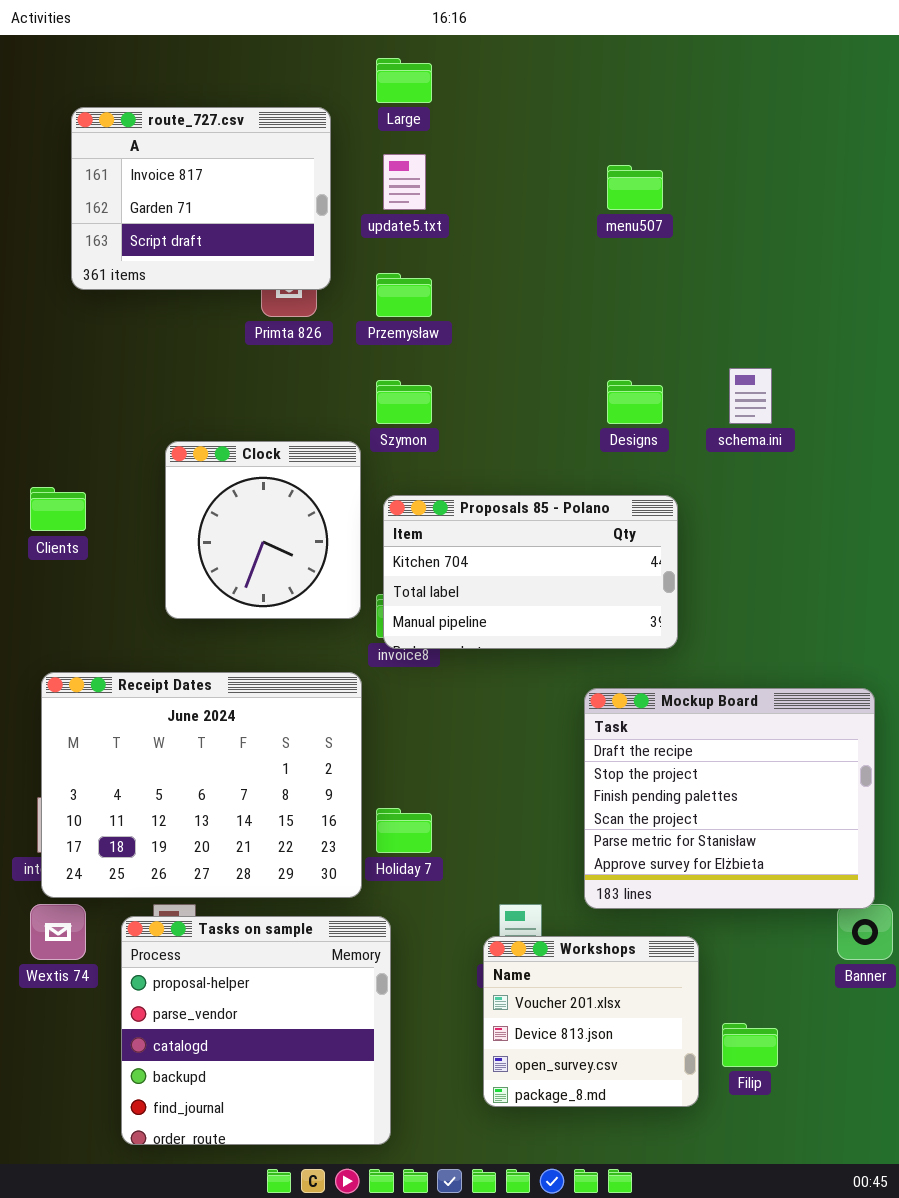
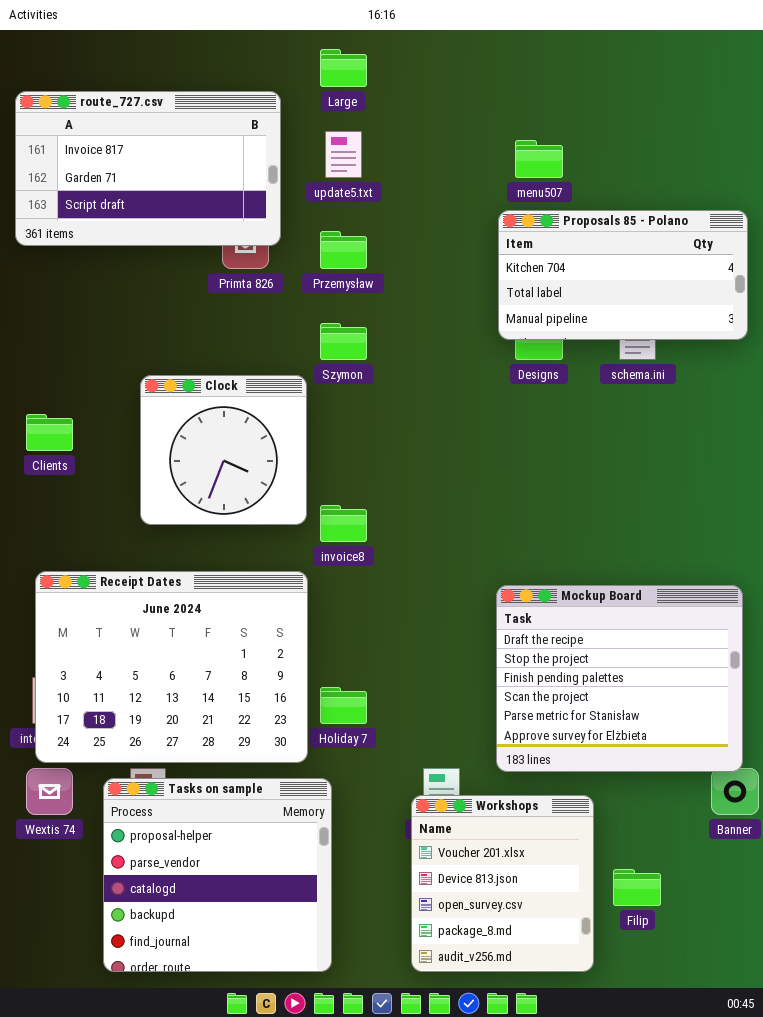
route_727.csv: [71,107,331,290] -> [15,91,281,246], resized
Proposals 85 - Polano: [383,495,678,649] -> [498,210,748,340], moved
Workshops: [483,936,699,1107] -> [411,795,594,972], resized

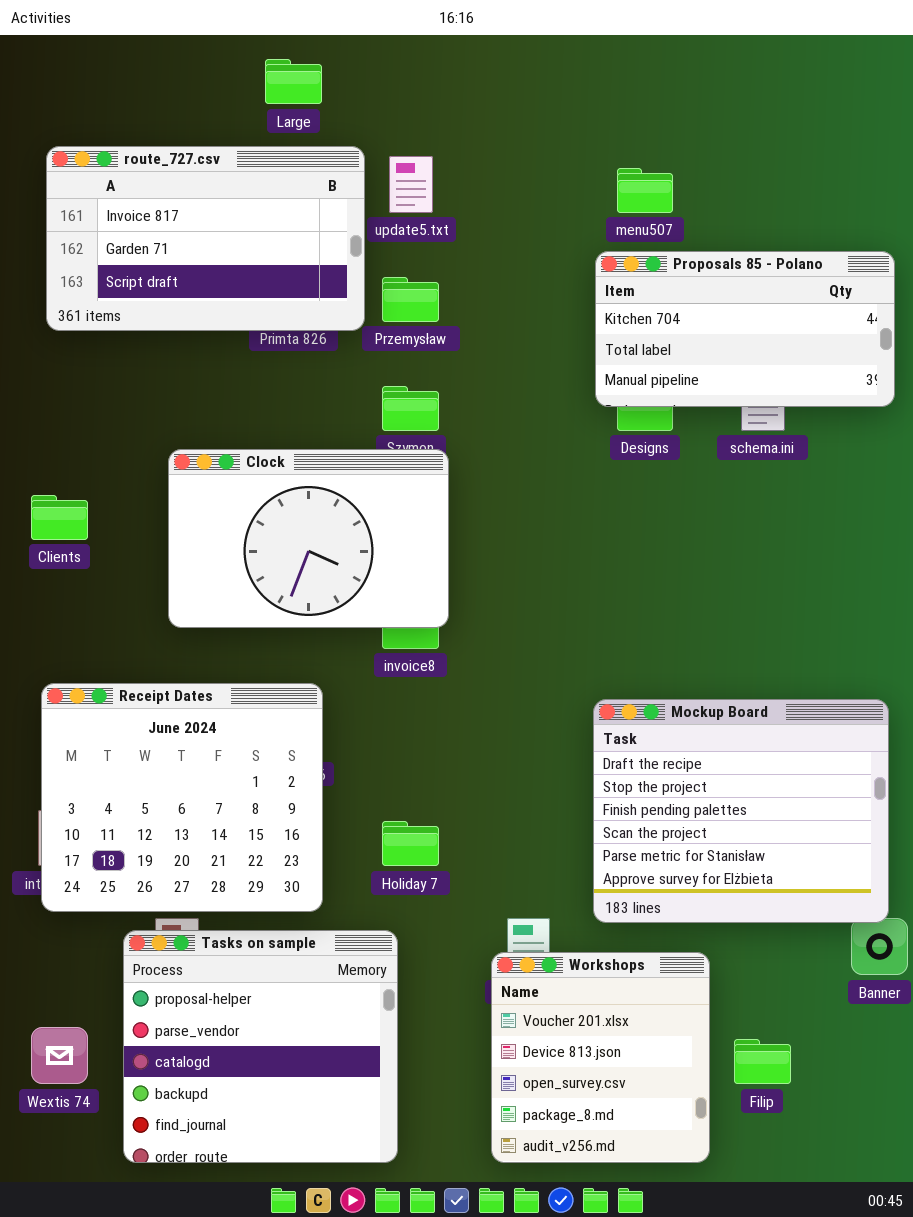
Large: [320,49,367,87] -> [265,59,322,104], moved
route_727.csv: [15,91,281,246] -> [46,146,365,331], moved
Clock: [140,375,307,525] -> [168,449,449,628], resized
Receipt Dates: [35,571,308,763] -> [41,683,323,912], resized
Wextis 74: [26,768,73,815] -> [31,1027,88,1084], moved

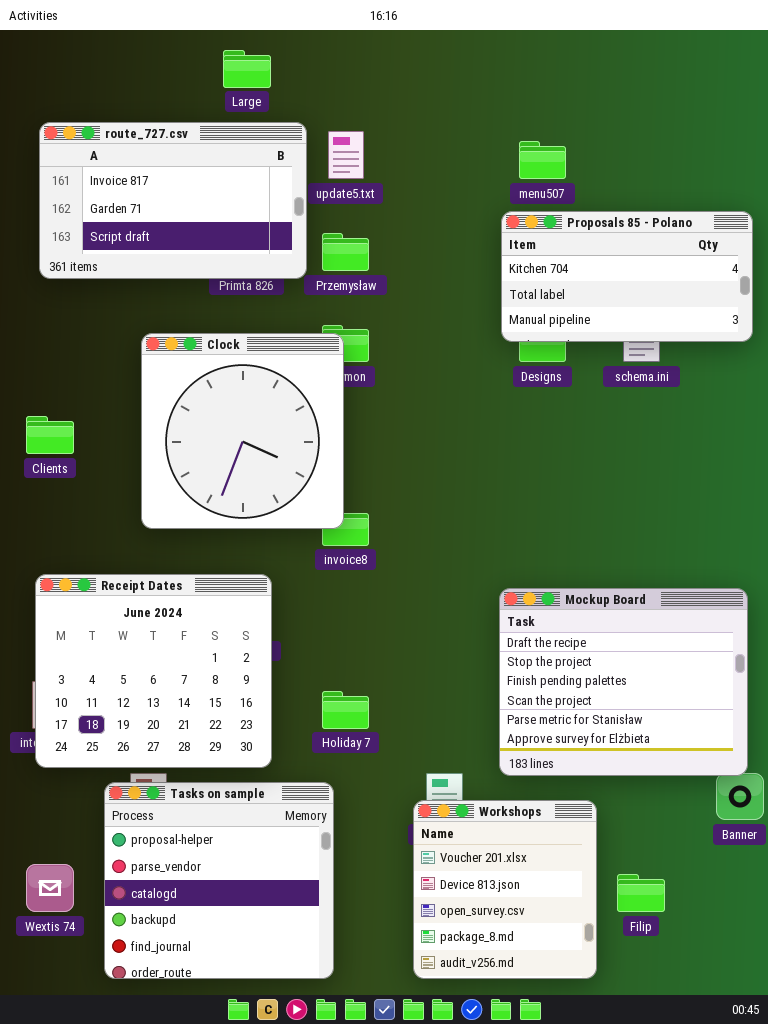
Clock: [168,449,449,628] -> [141,333,344,529], resized

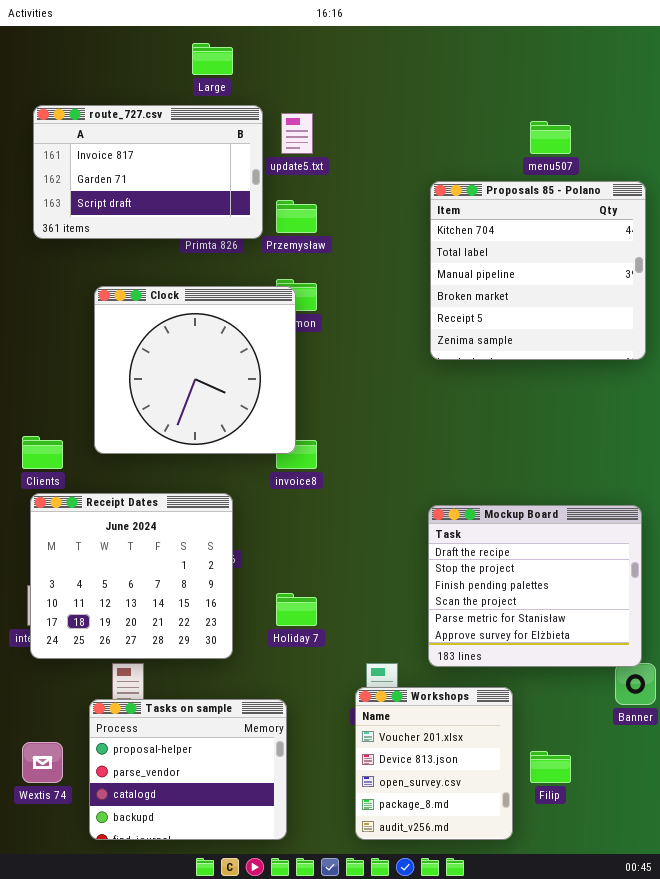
menu507: [519,141,566,179] -> [530,121,571,154], moved
Proposals 85 - Polano: [501,211,753,342] -> [430,181,646,360], resized
Clock: [141,333,344,529] -> [94,286,296,454], resized
Clients: [26,416,74,454] -> [22,436,63,469], moved
Tasks on sample: [104,782,334,979] -> [89,699,287,840], resized

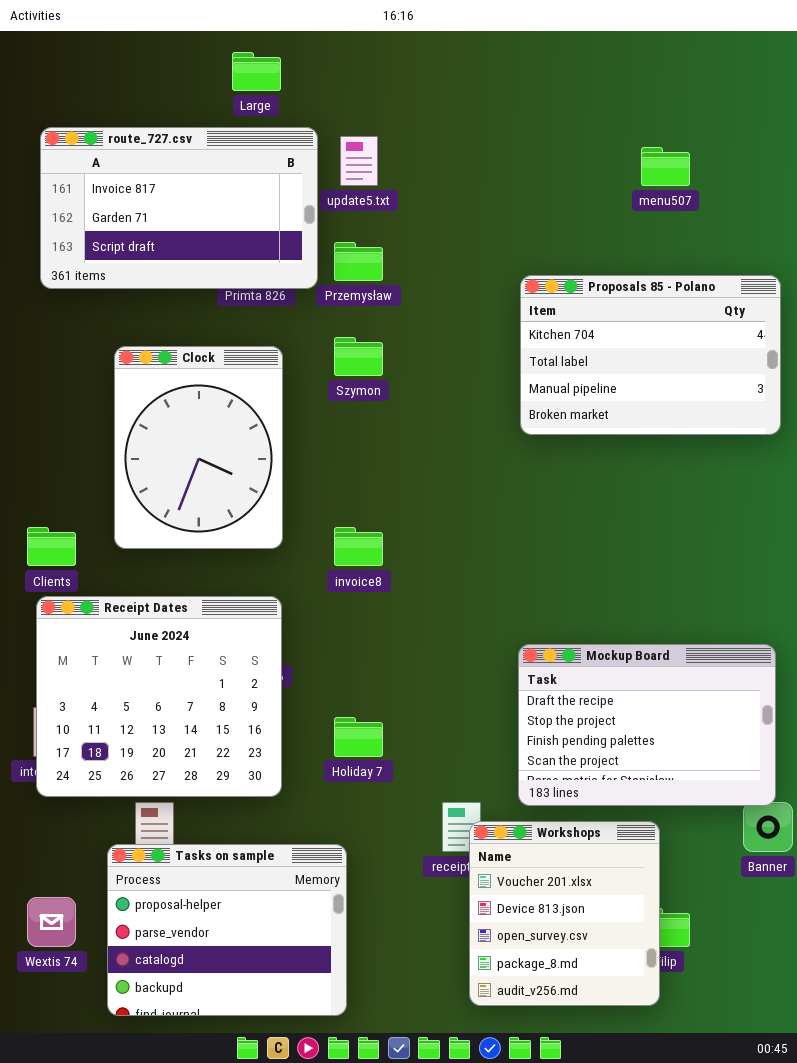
Proposals 85 - Polano: [430,181,646,360] -> [520,275,781,435], resized
Clock: [94,286,296,454] -> [114,346,283,549], resized
Mockup Board: [428,505,642,667] -> [518,644,776,806], resized
Workshops: [355,687,513,840] -> [469,821,660,1006], moved

